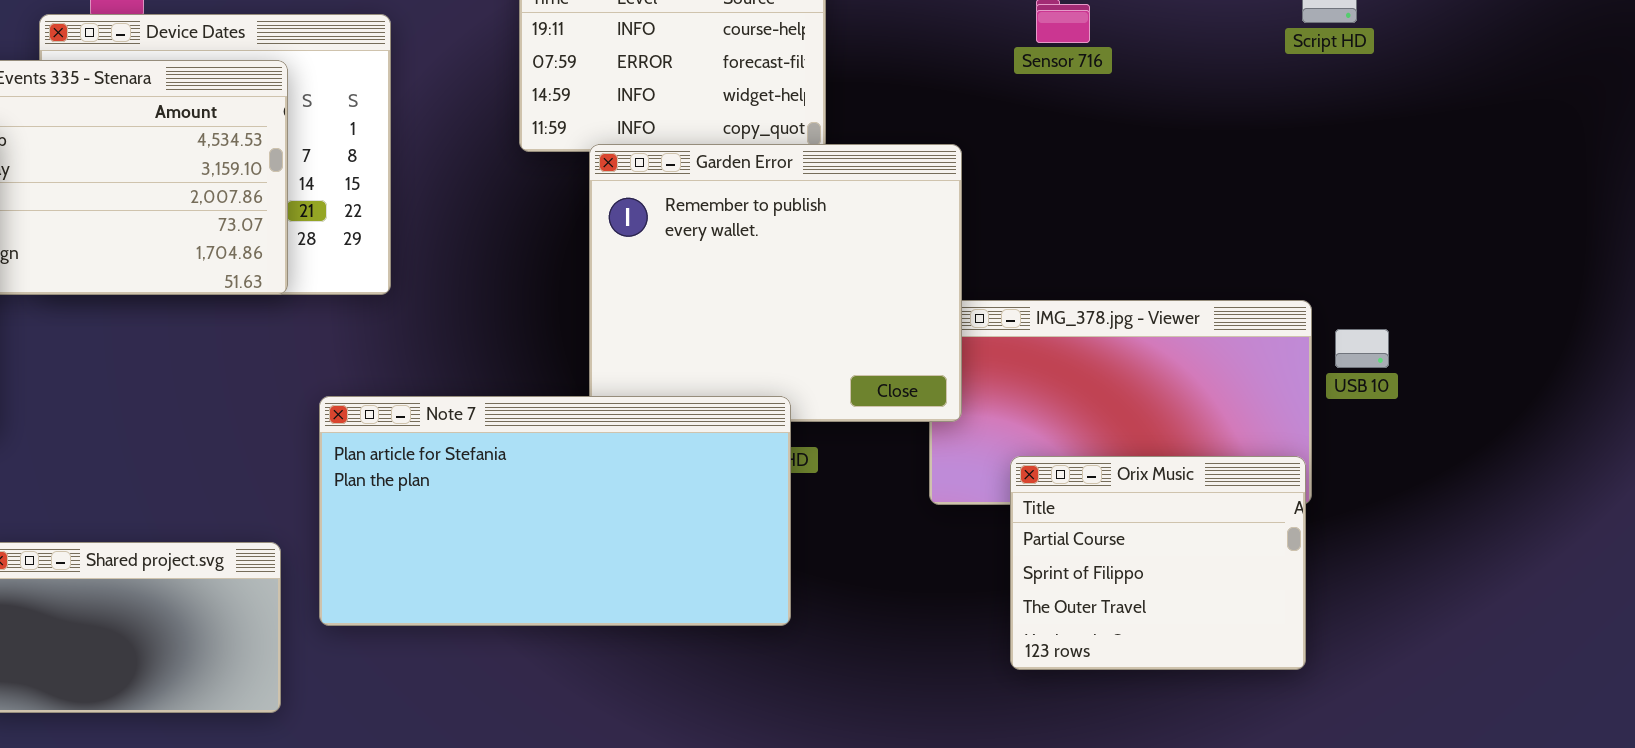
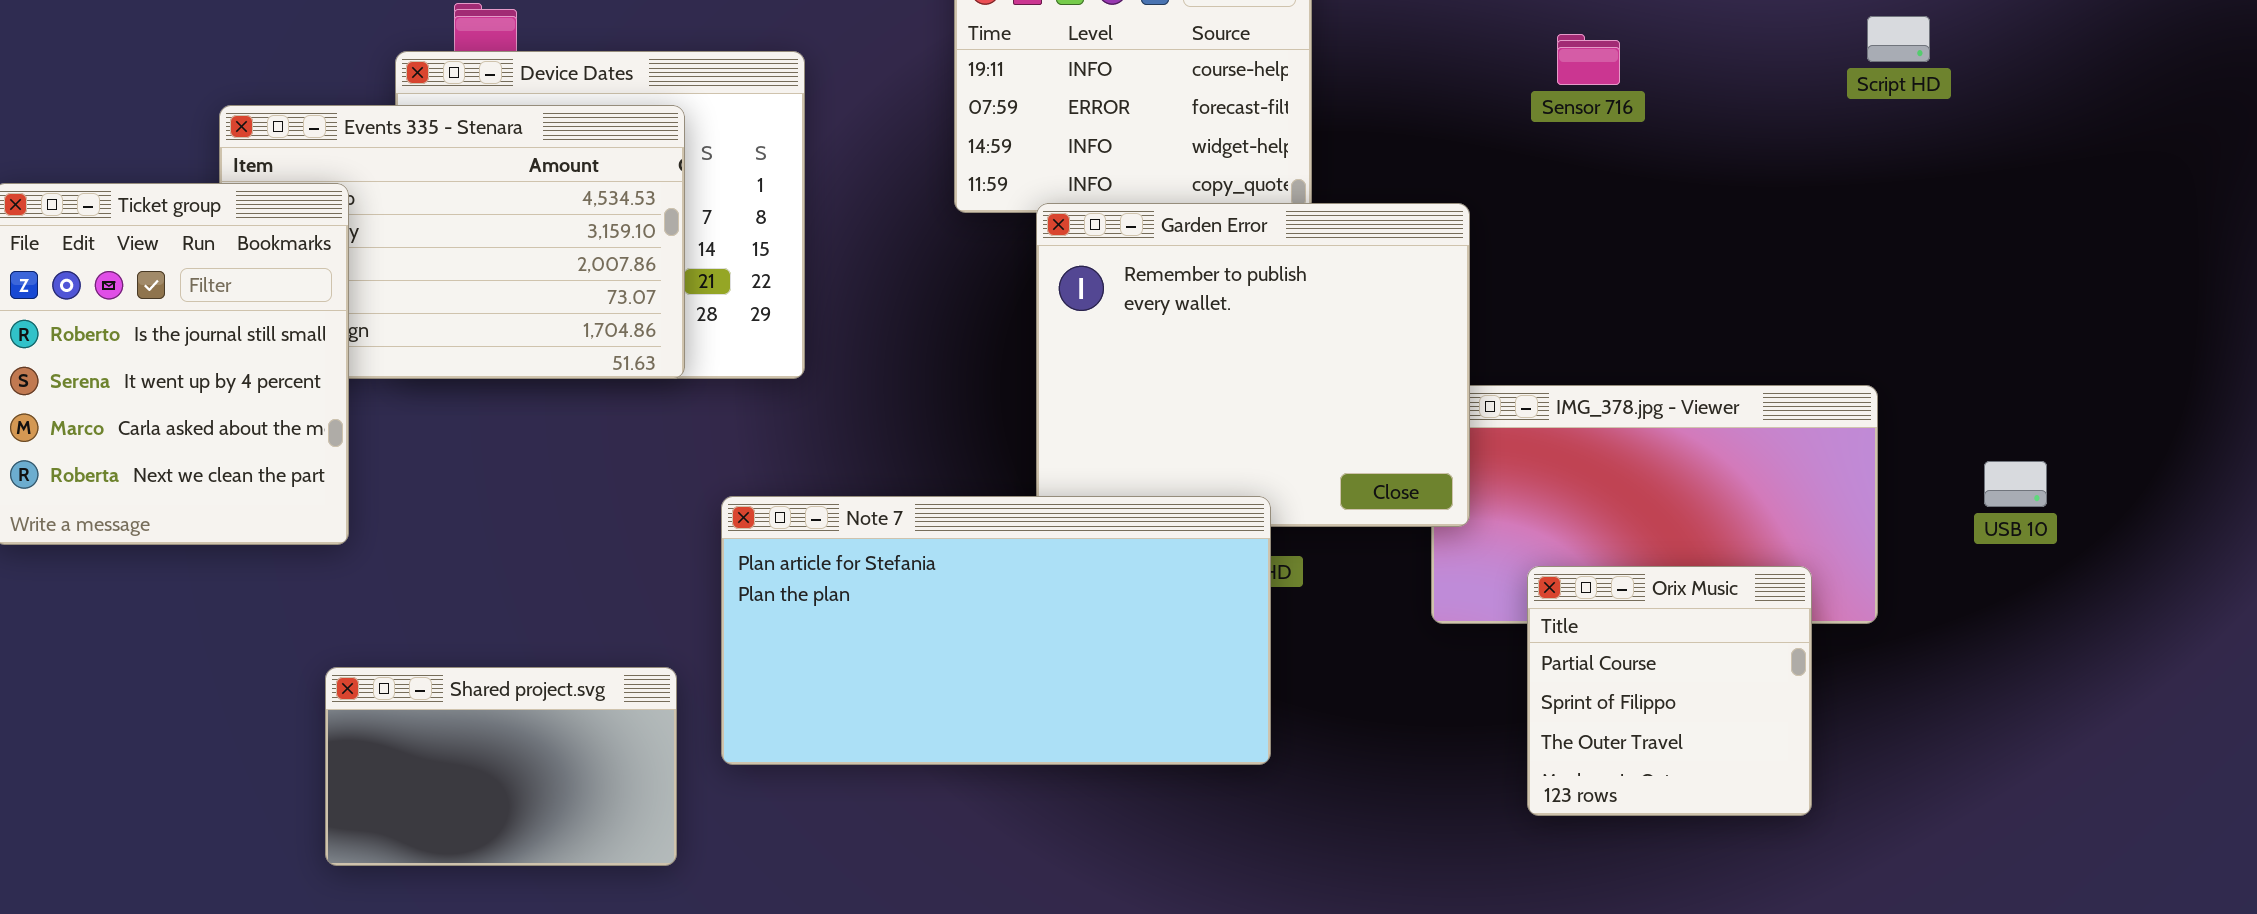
USB 10: [1335,329,1389,368] -> [1984,461,2047,507], moved
Orix Music: [1010,456,1306,670] -> [1527,566,1812,816], resized

